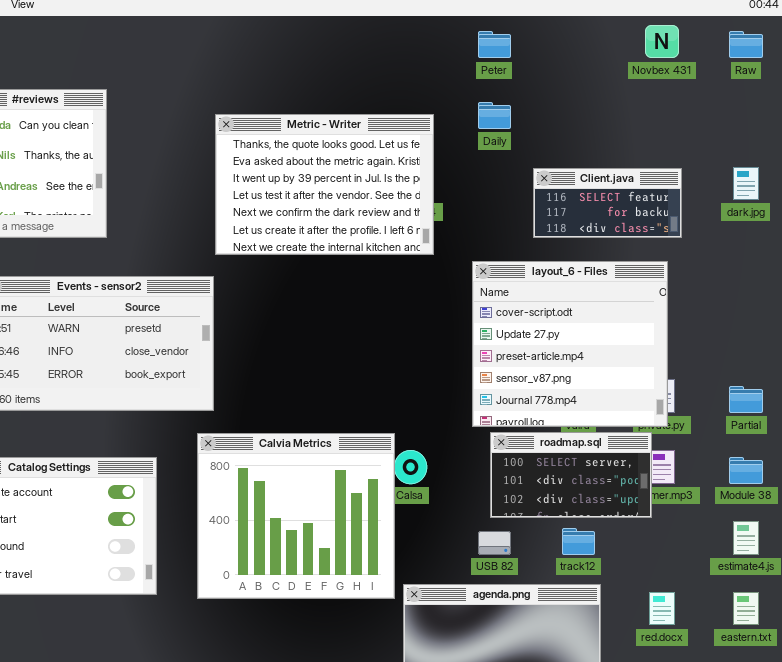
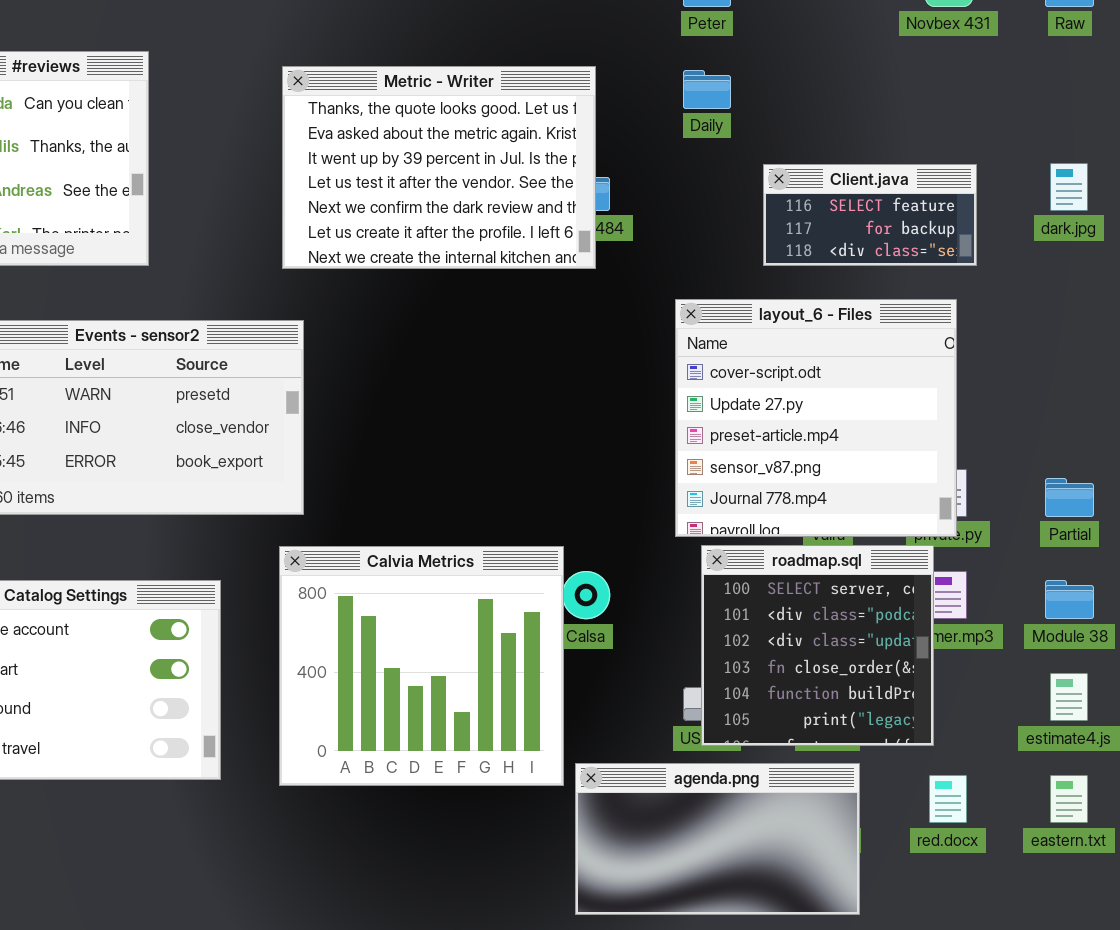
Metric - Writer: [215,114,434,255] -> [282,66,596,269], moved
roadmap.sql: [490,432,652,518] -> [701,545,934,746], resized

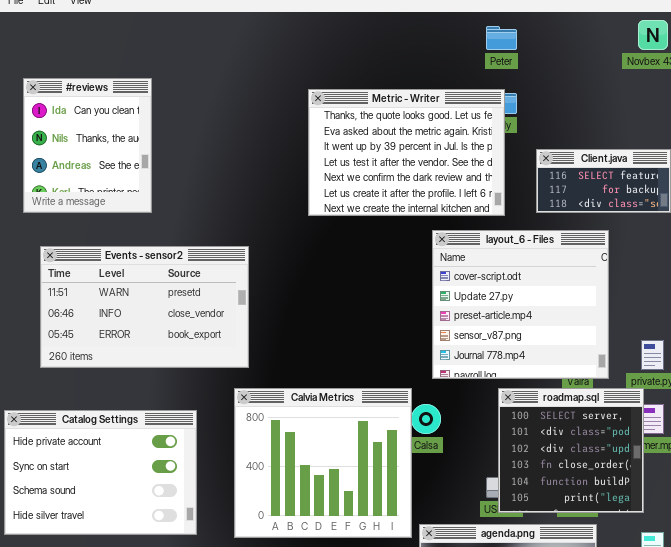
Metric - Writer: [282,66,596,269] -> [308,89,505,216], moved
layout_6 - Files: [675,299,957,537] -> [432,230,609,379], moved

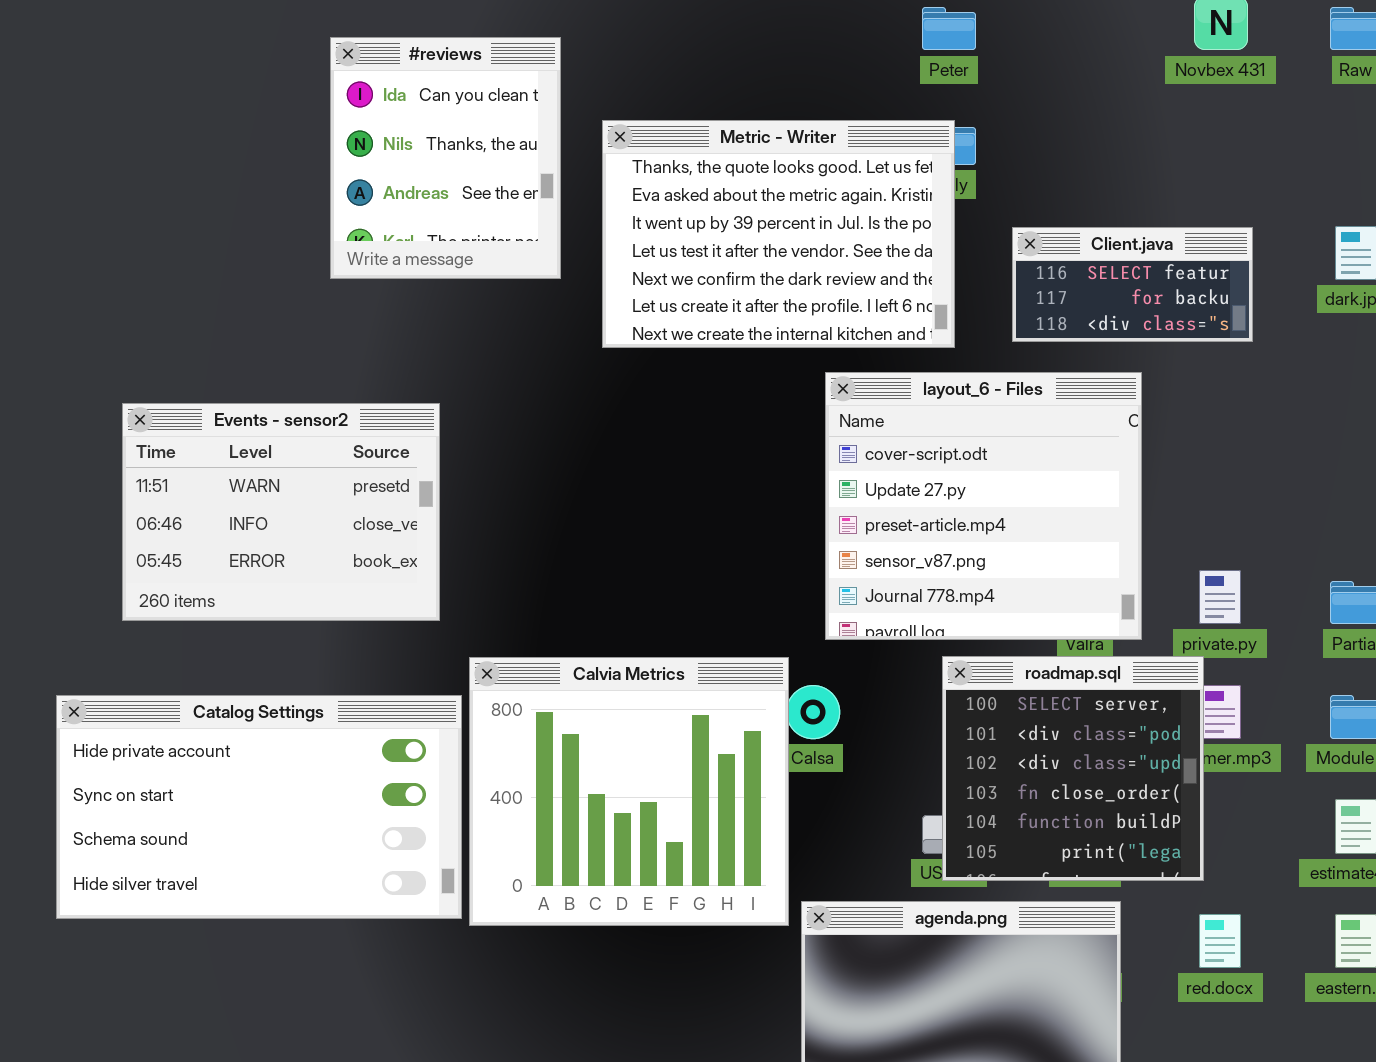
#reviews: [23,78,152,213] -> [330,37,561,279], moved
Events - sensor2: [40,246,249,368] -> [122,403,440,621], resized
Catalog Settings: [4,410,197,535] -> [56,695,462,919], resized

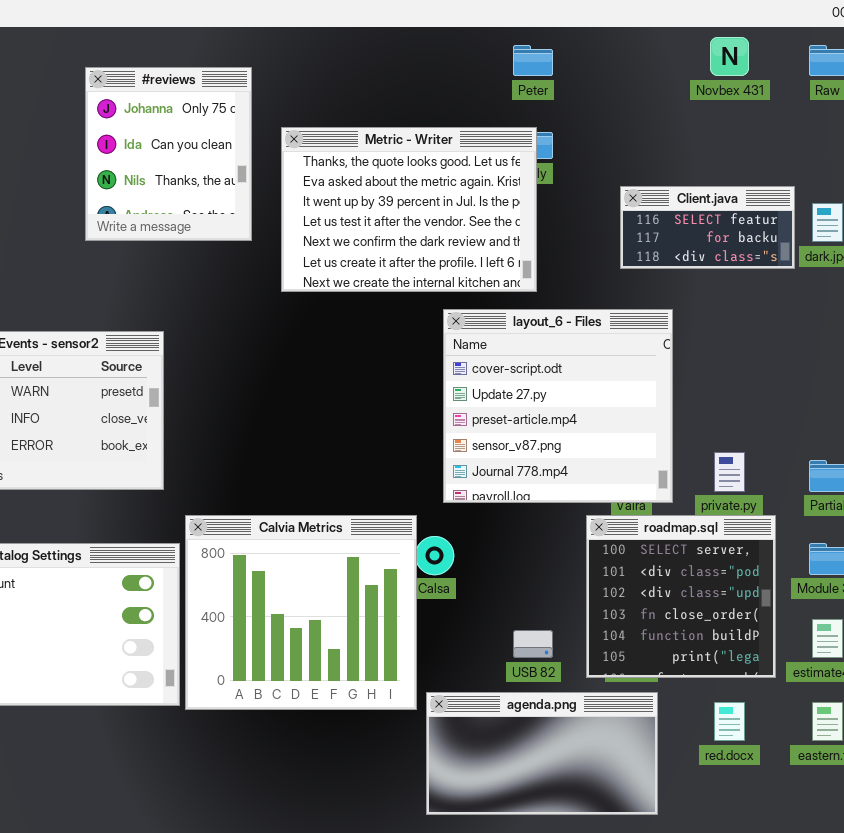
#reviews: [330,37,561,279] -> [85,67,252,241], scrolled up 1 row
Client.java: [1012,227,1253,342] -> [620,186,795,269], moved
roadmap.sql: [942,656,1204,881] -> [586,515,776,678], moved

